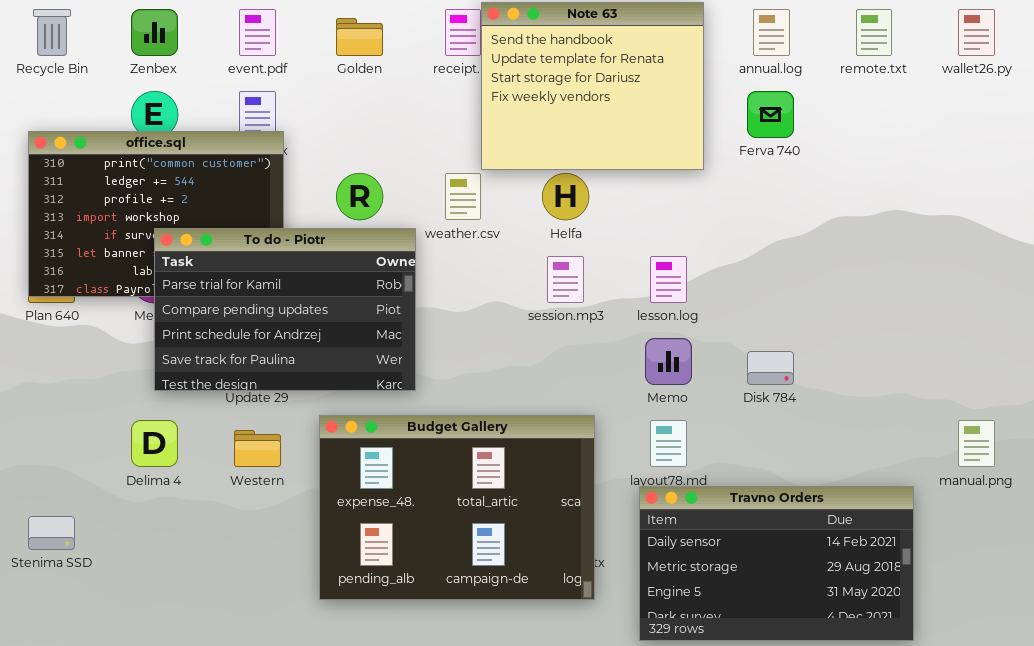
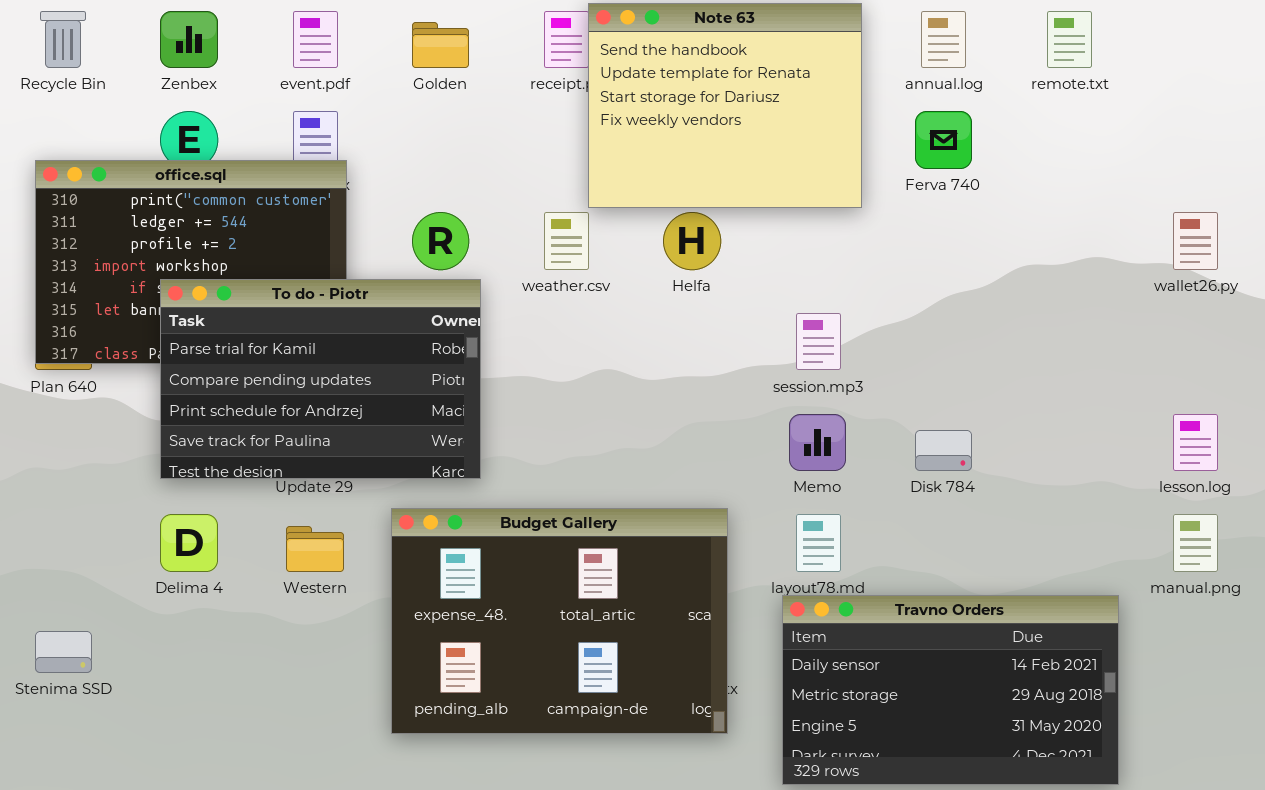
wallet26.py: [958,9,995,56] -> [1173,212,1218,270], moved
To do - Piotr: [154,228,416,391] -> [160,279,481,479], moved
session.mp3: [547,256,584,303] -> [796,313,841,370], moved
lesson.log: [650,256,687,303] -> [1173,414,1218,471], moved

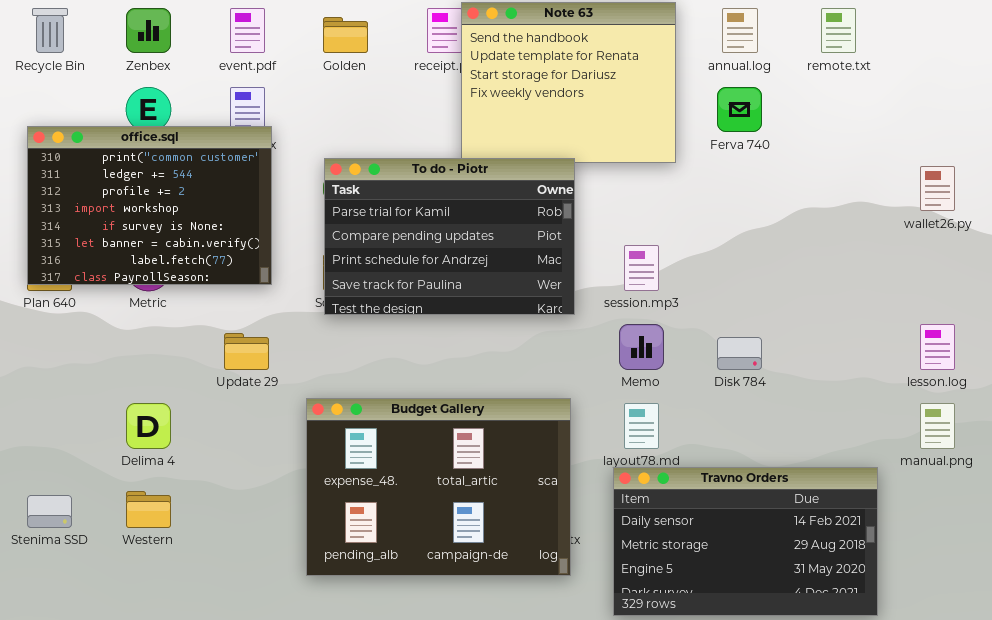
To do - Piotr: [160,279,481,479] -> [324,158,575,315], moved
Western: [286,526,344,572] -> [126,491,171,528], moved

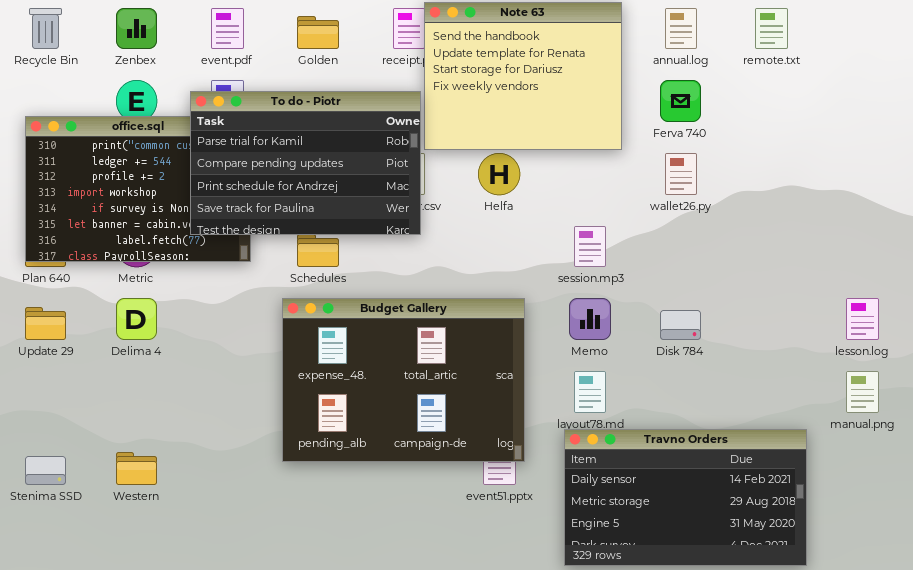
To do - Piotr: [324,158,575,315] -> [190,91,421,235], moved
wallet26.py: [920,166,955,211] -> [665,153,697,195], moved
Update 29: [224,333,269,370] -> [25,307,66,340], moved
Budget Gallery: [306,398,571,576] -> [282,298,525,462], moved
Delima 4: [126,403,171,449] -> [116,298,157,340], moved

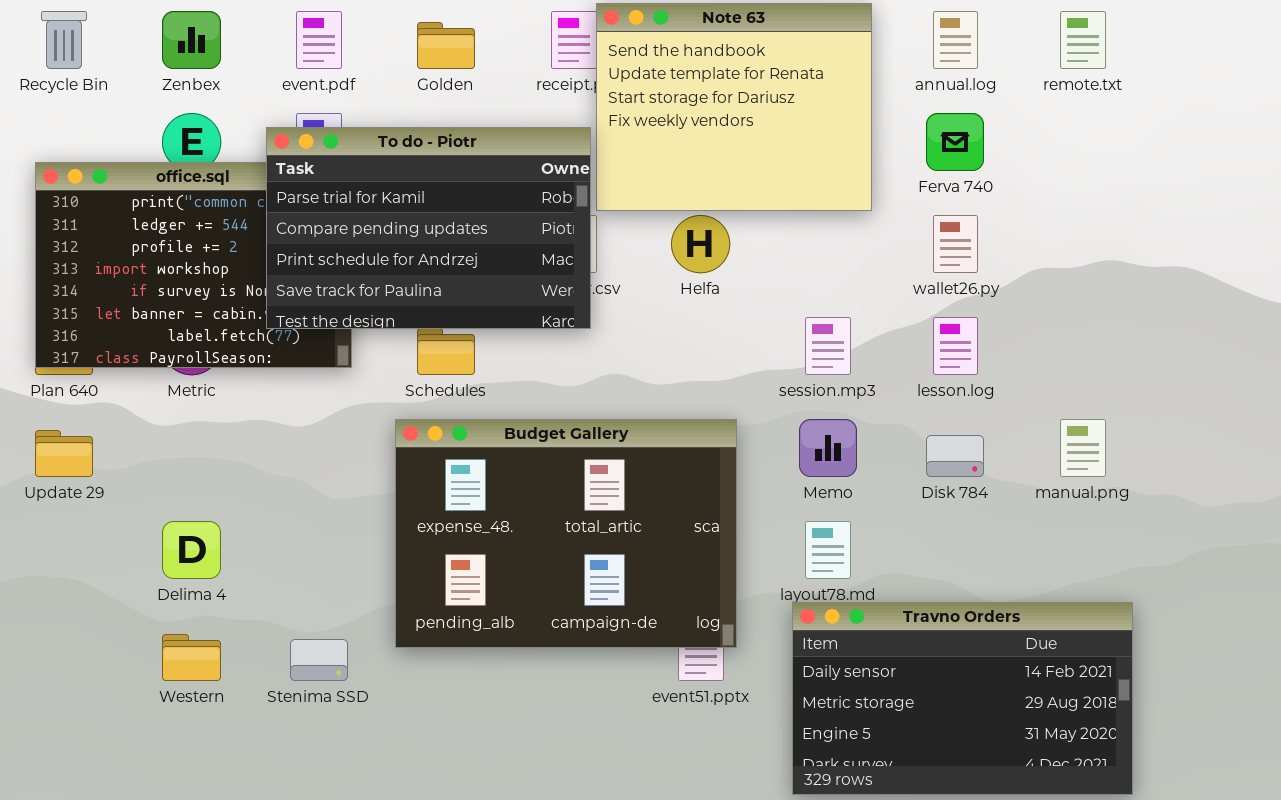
Delima 4: [116,298,157,340] -> [162,521,221,579], moved
lesson.log: [846,298,879,340] -> [933,317,978,375], moved
manual.png: [846,371,879,413] -> [1060,419,1106,477], moved
Stenima SSD: [25,456,66,485] -> [290,639,348,681], moved

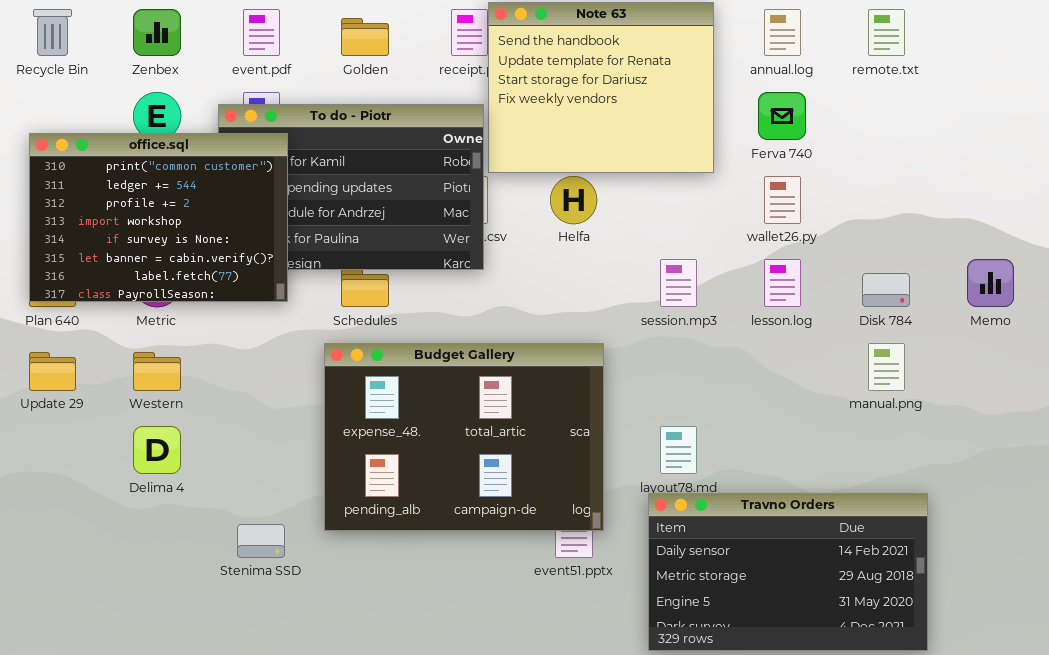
office.sql: [35,162,352,368] -> [29,133,288,302], raised
Memo: [799,419,857,477] -> [967,259,1014,307], moved
Disk 784: [926,435,984,477] -> [862,273,910,307], moved
Western: [162,634,221,681] -> [133,352,181,391], moved

